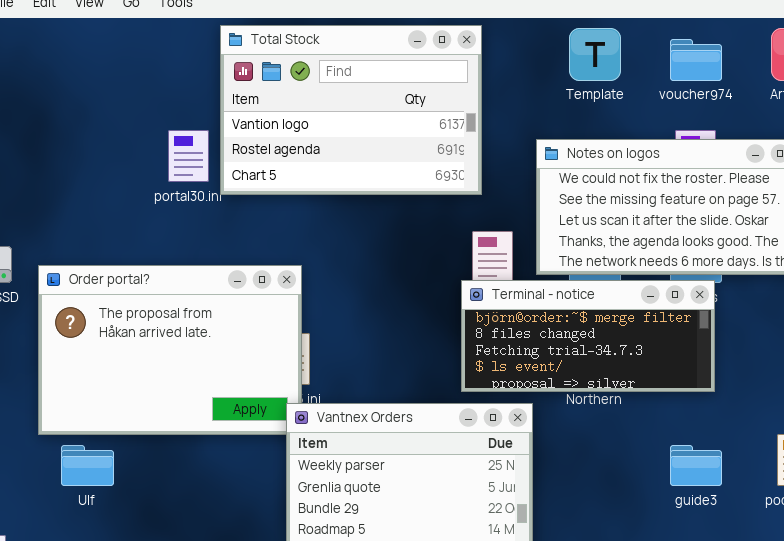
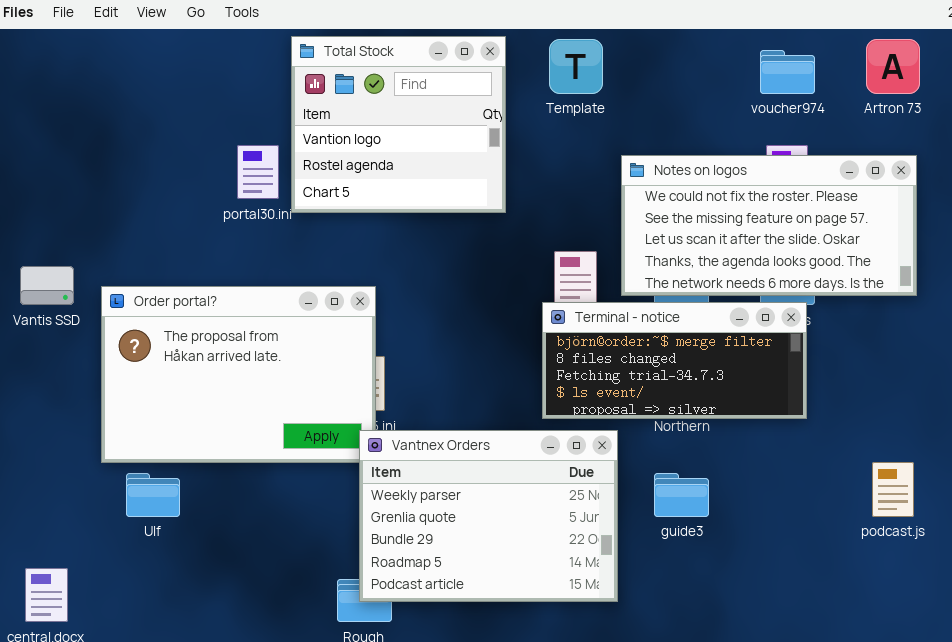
Total Stock: [220,25,482,195] -> [291,36,506,213], resized
Template: [569,28,621,81] -> [549,39,603,94], moved
guide3: [670,445,722,486] -> [654,473,709,517], moved

